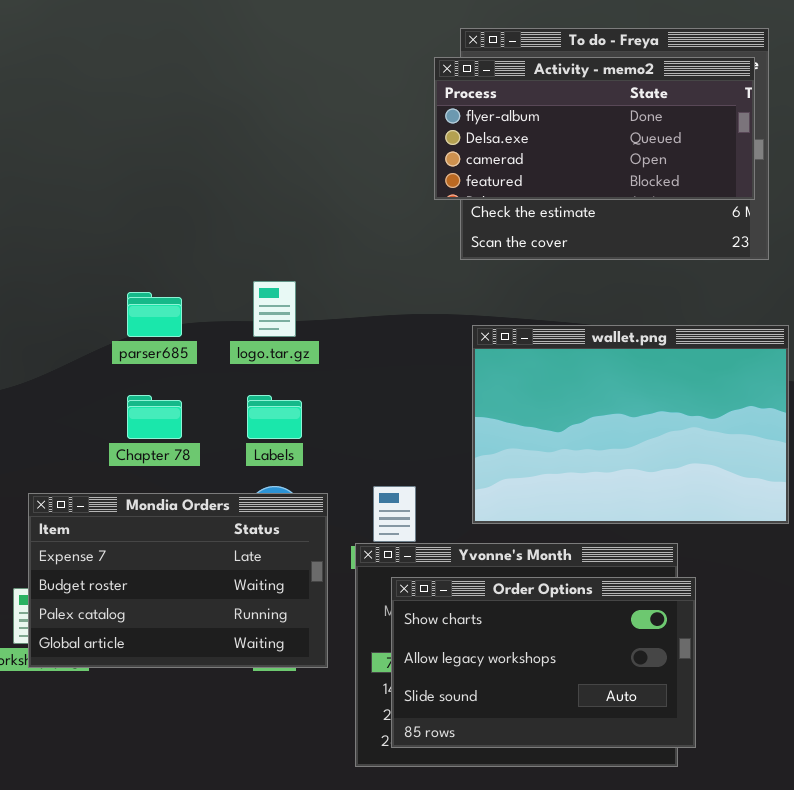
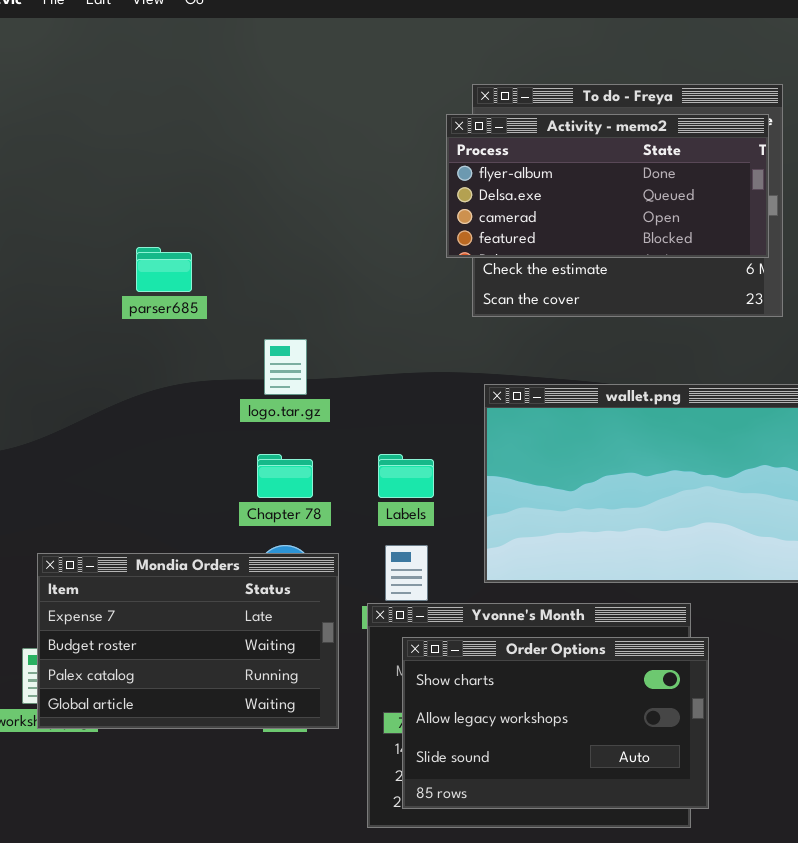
parser685: [127,292,182,337] -> [136,247,192,292], moved
Chapter 78: [127,395,182,439] -> [257,454,313,498], moved
Labels: [247,395,302,439] -> [378,454,434,498], moved

